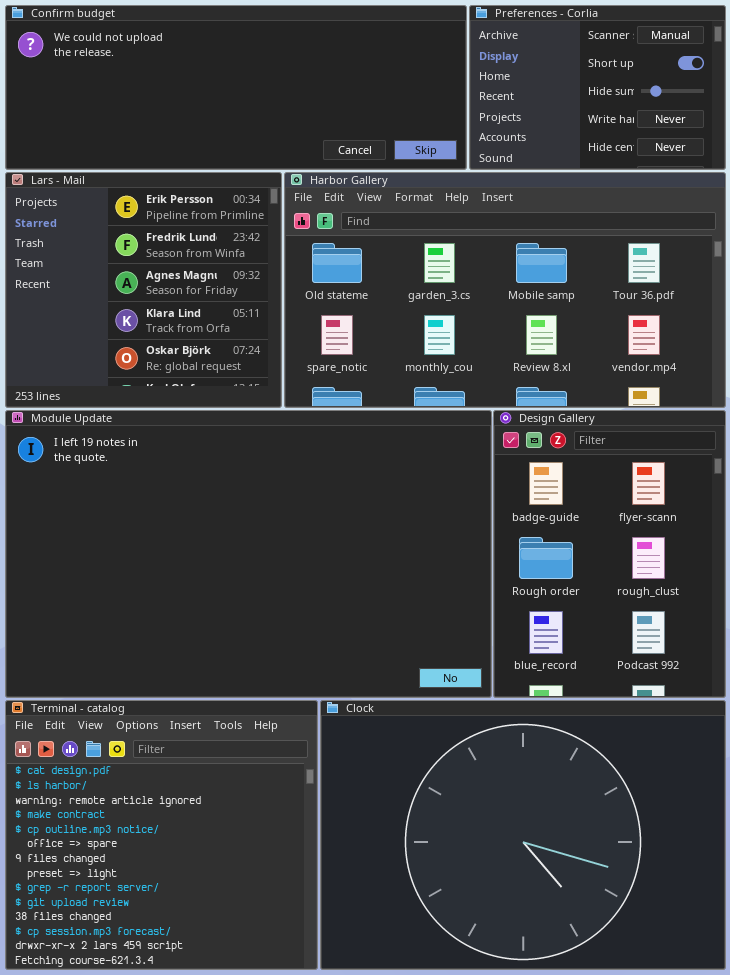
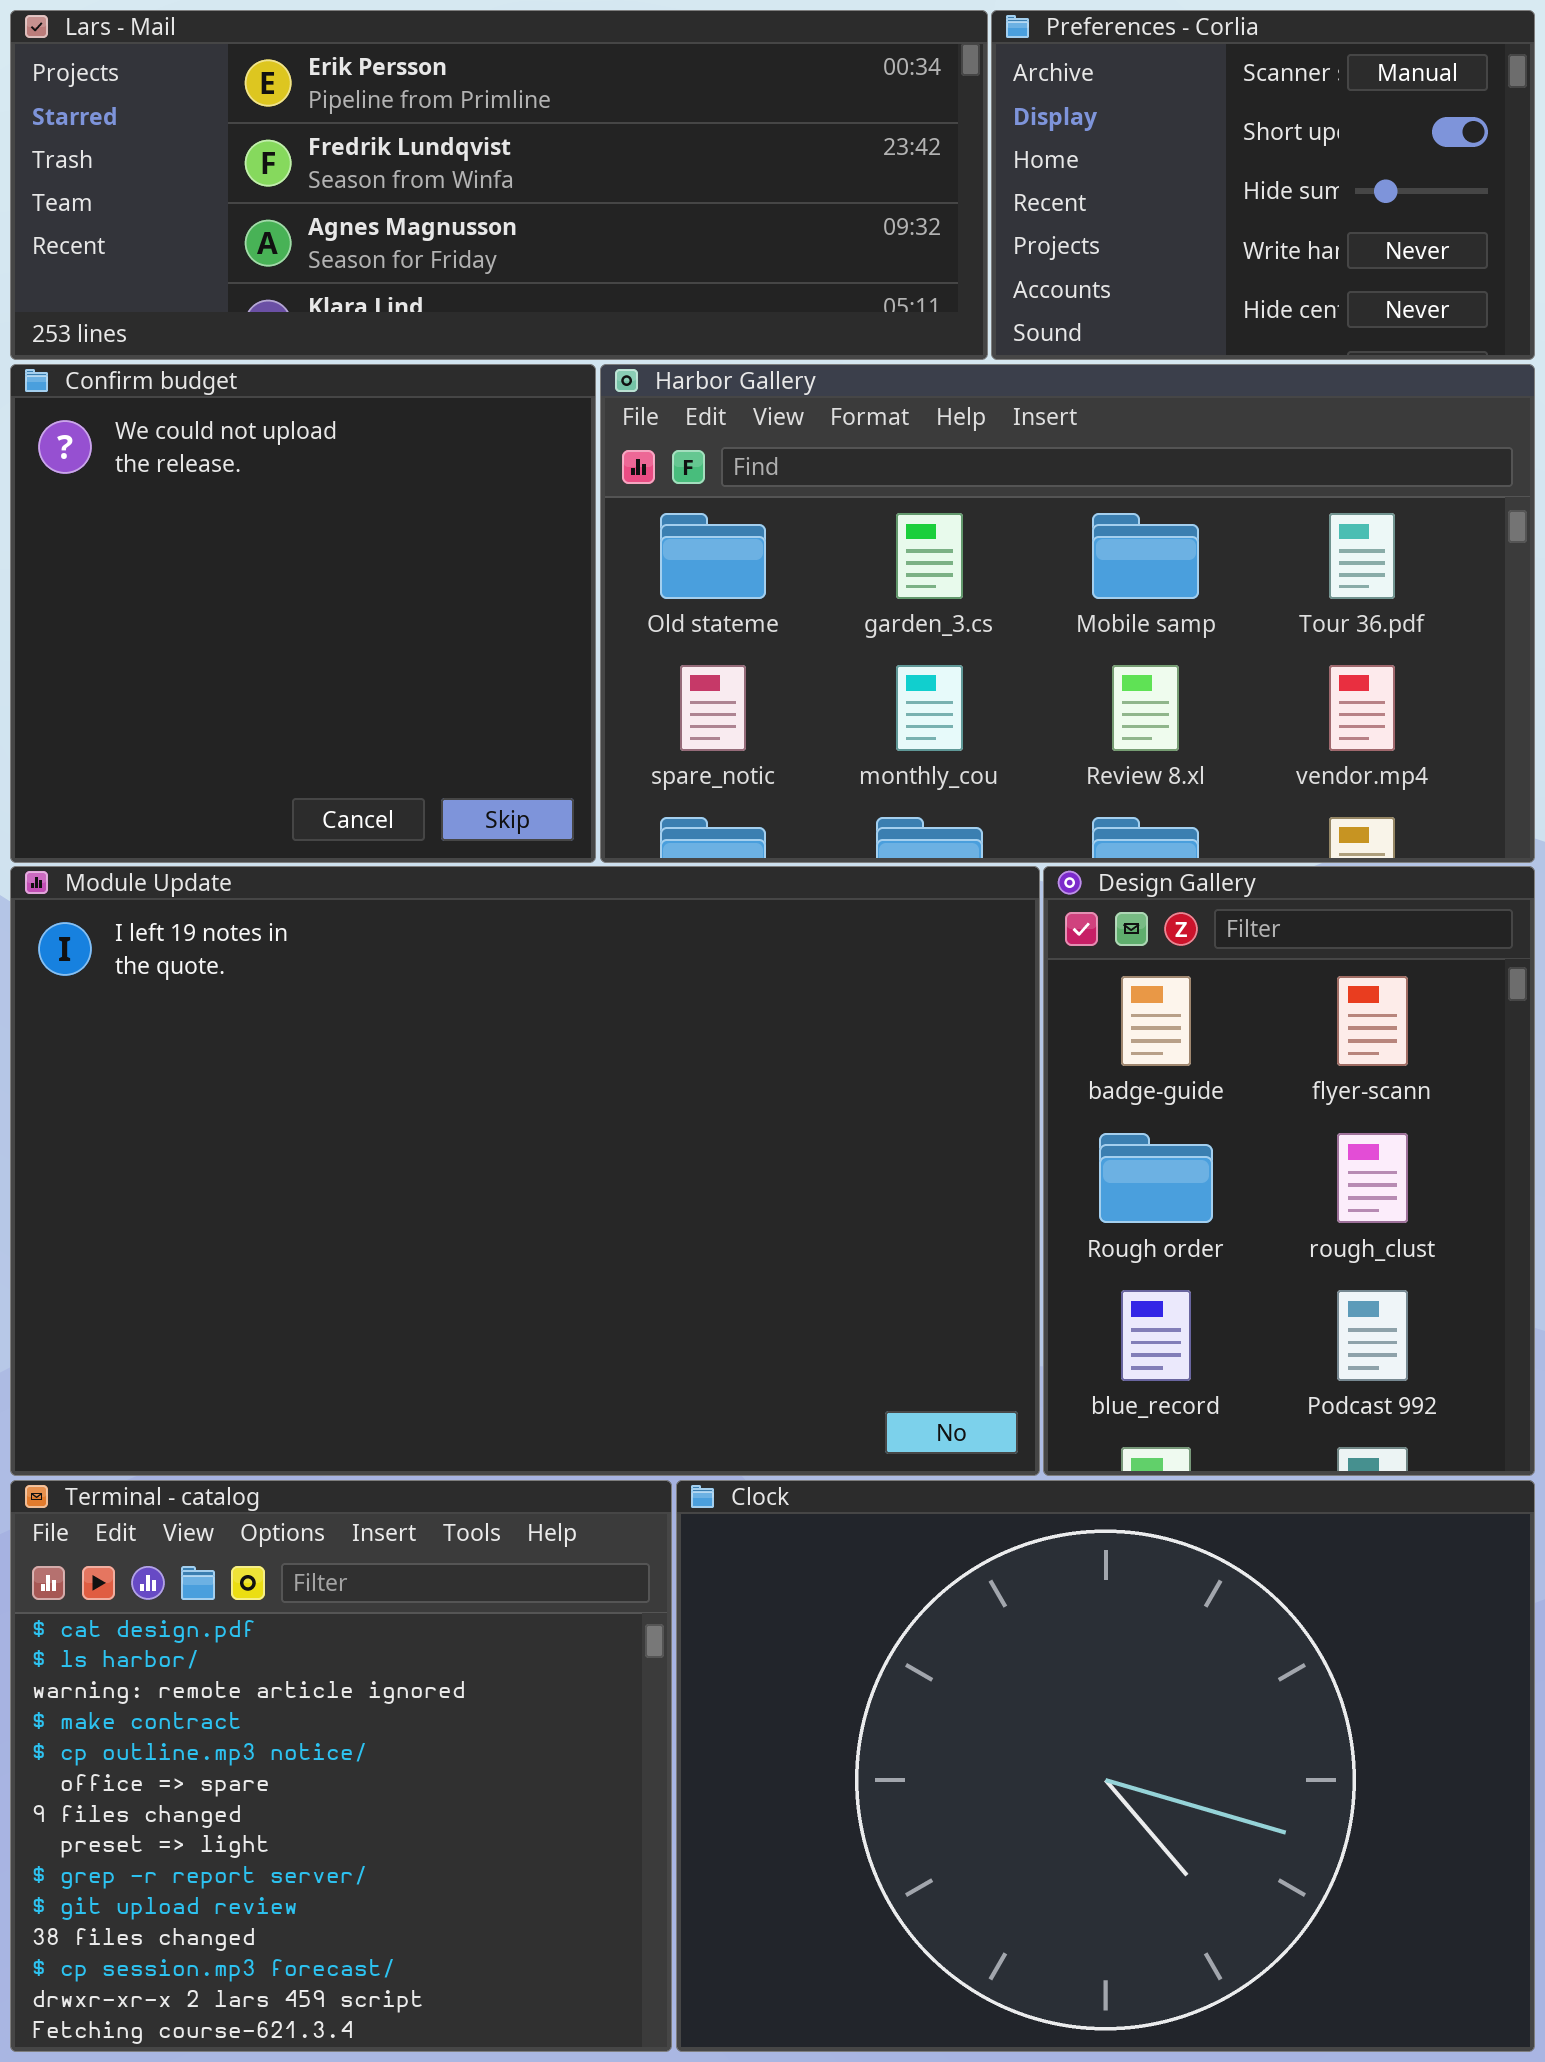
Confirm budget: [5,5,467,170] -> [10,364,596,863], moved, resized
Lars - Mail: [5,172,282,408] -> [10,10,988,360], moved, resized

